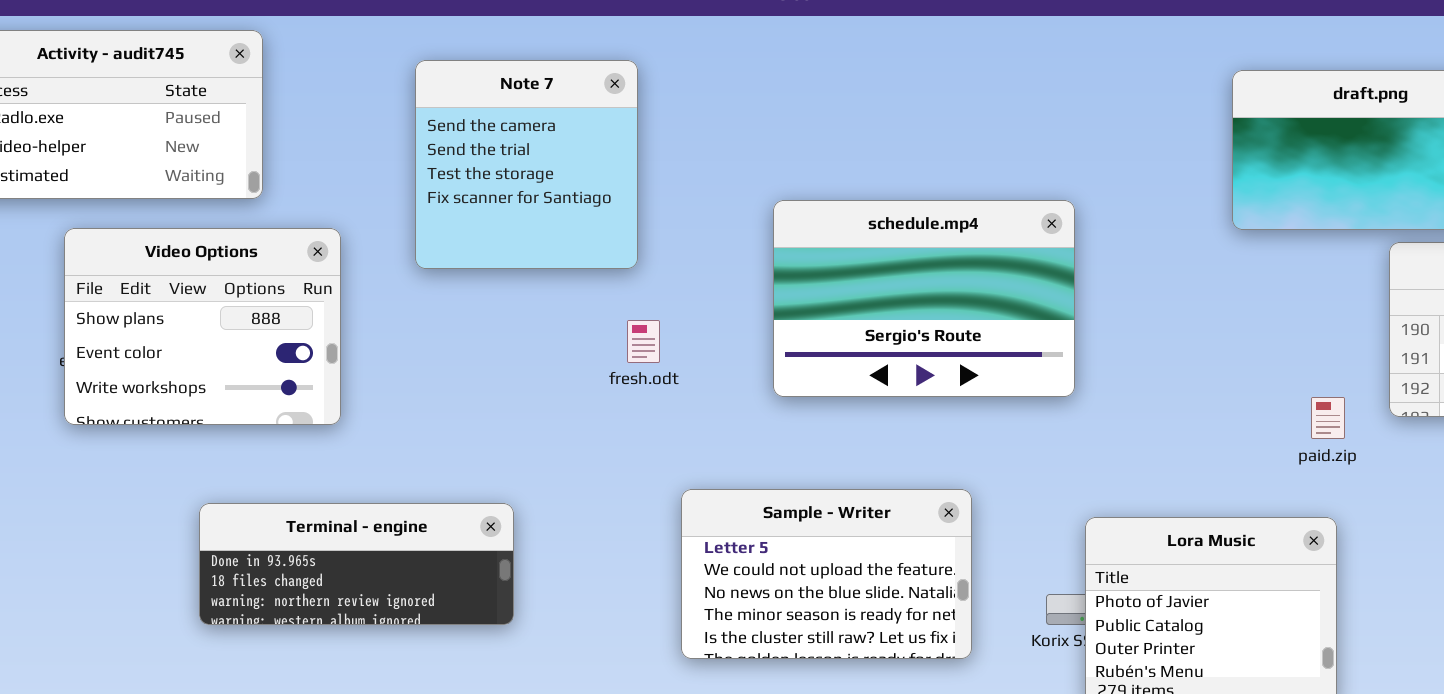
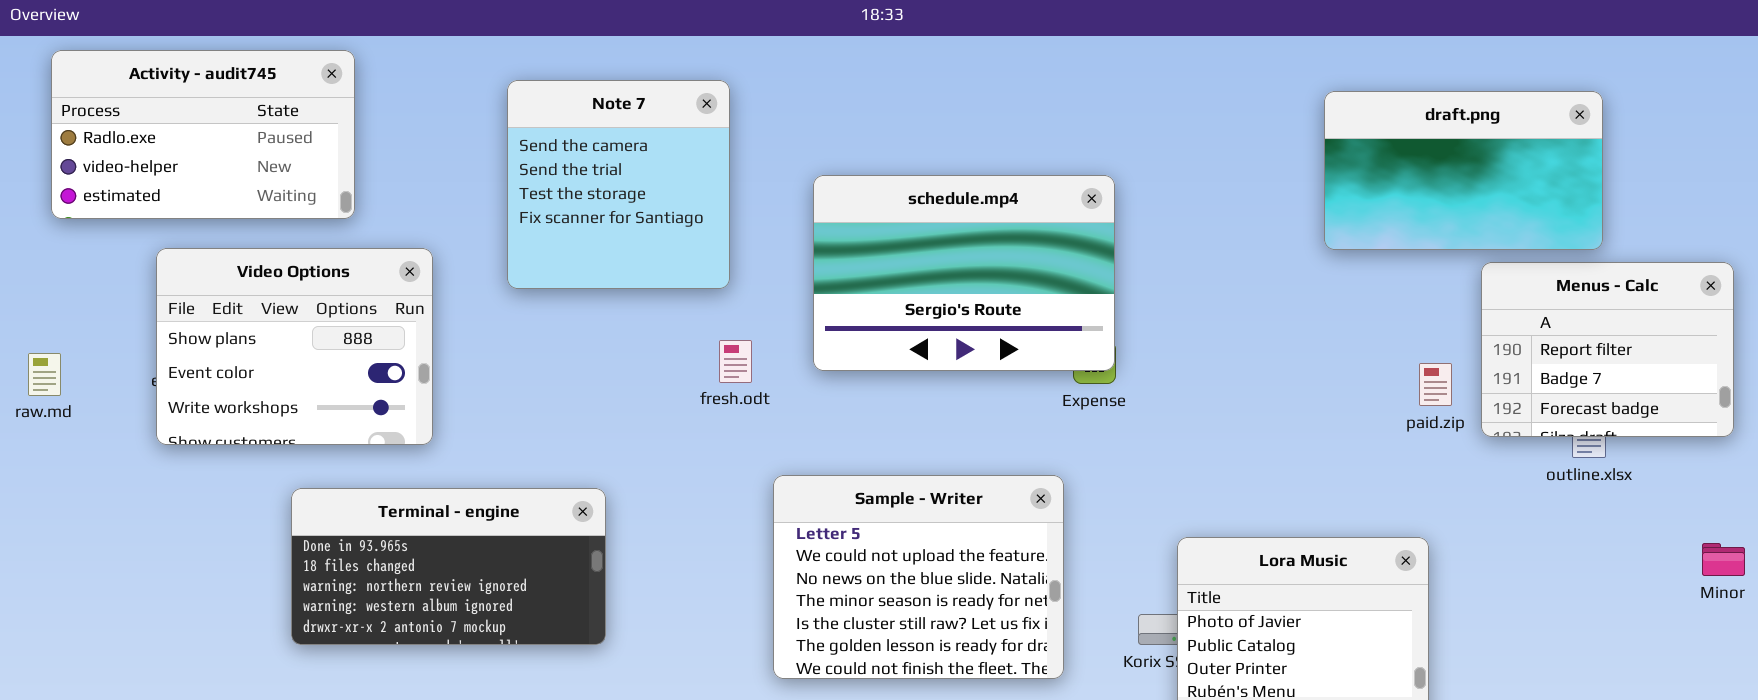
schedule.mp4: [773,200,1075,397] -> [813,175,1115,371], moved
paid.zip: [1311,397,1345,439] -> [1419,363,1452,406], moved
Sample - Writer: [681,489,972,659] -> [773,475,1064,679], resized
Terminal - engine: [199,503,514,625] -> [291,488,606,645], resized

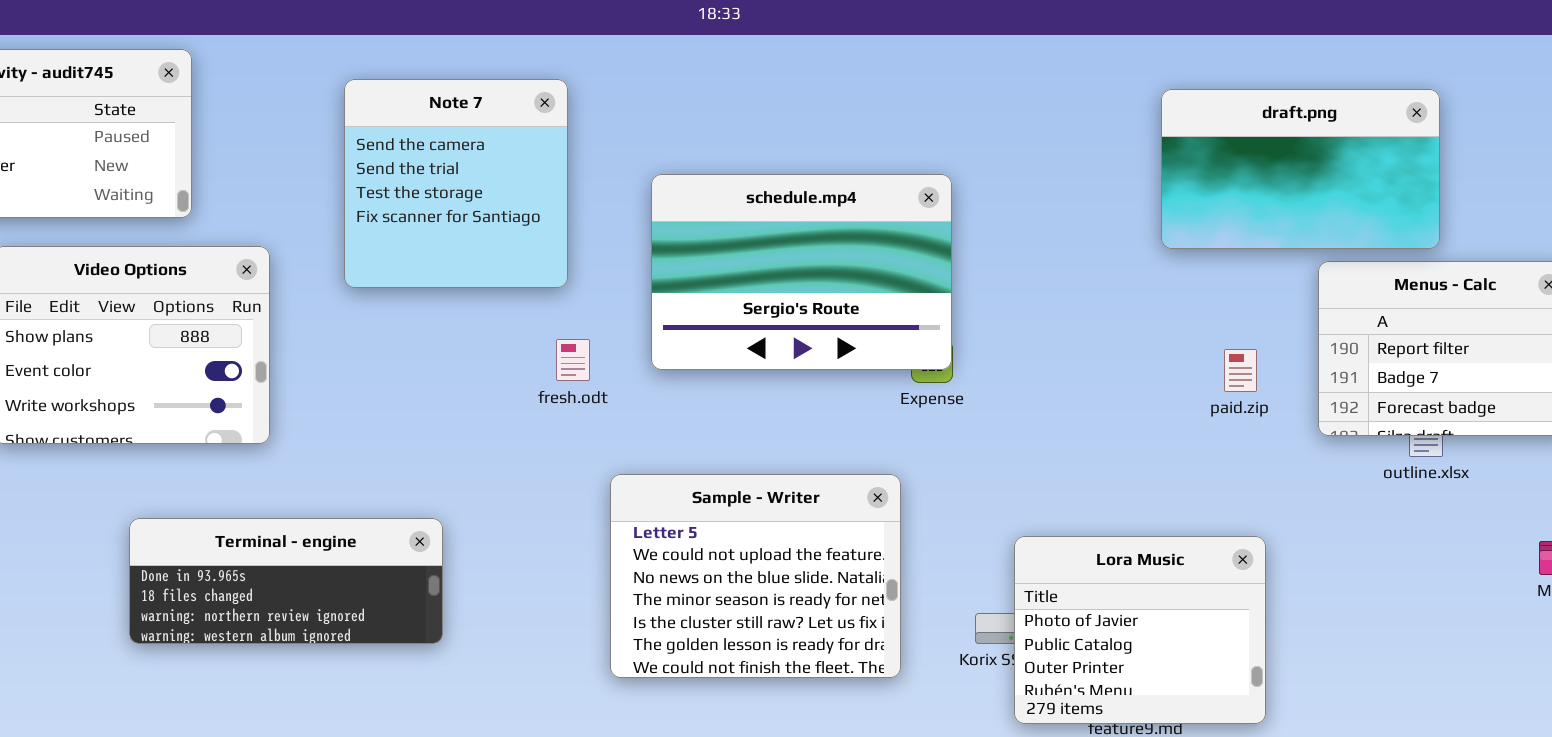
paid.zip: [1419,363,1452,406] -> [1224,349,1257,392], moved
Terminal - engine: [291,488,606,645] -> [129,518,443,644], resized

